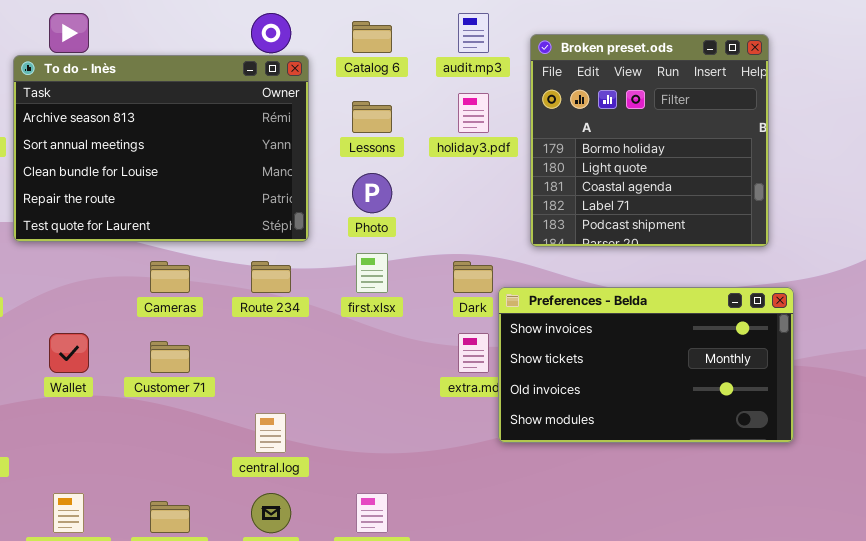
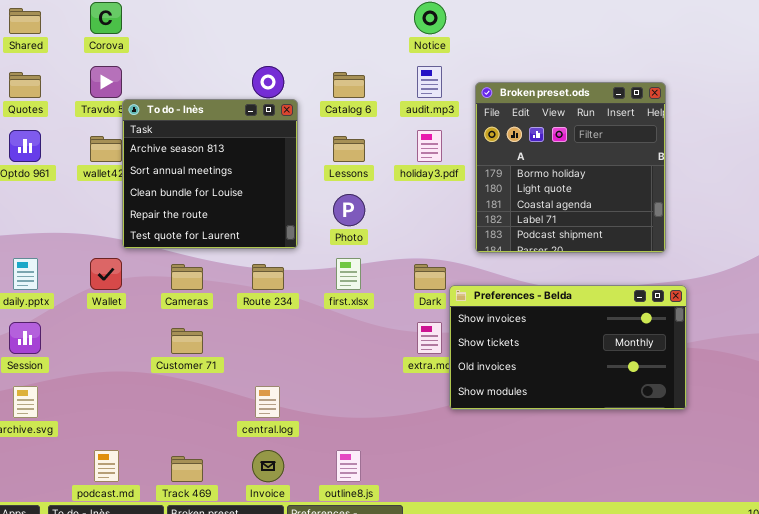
To do - Inès: [13,55,309,242] -> [122,99,298,249], resized
Wallet: [49,333,89,373] -> [90,258,122,290], moved

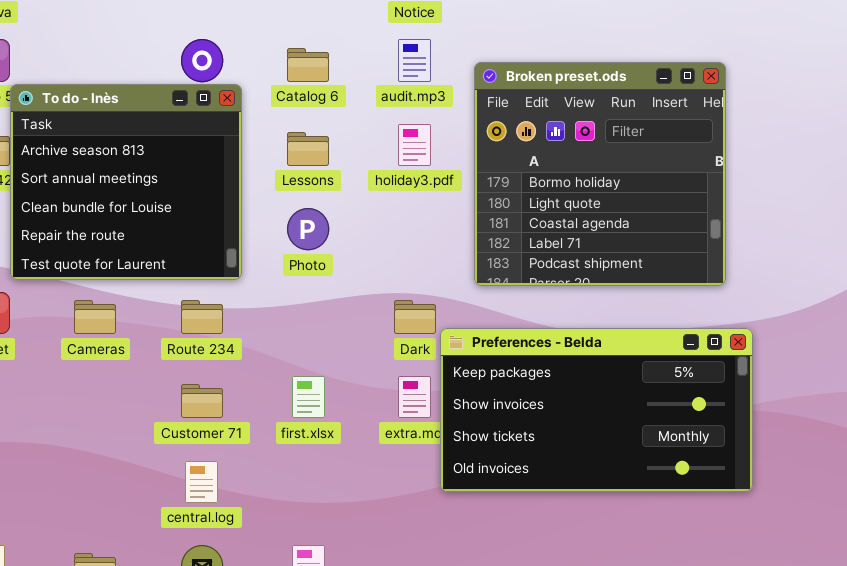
first.xlsx: [336,258,361,290] -> [292,376,325,418], moved
Preferences - Belda: [449,285,687,410] -> [440,328,753,492], scrolled up 1 row
Customer 71: [171,328,203,354] -> [181,384,223,418], moved

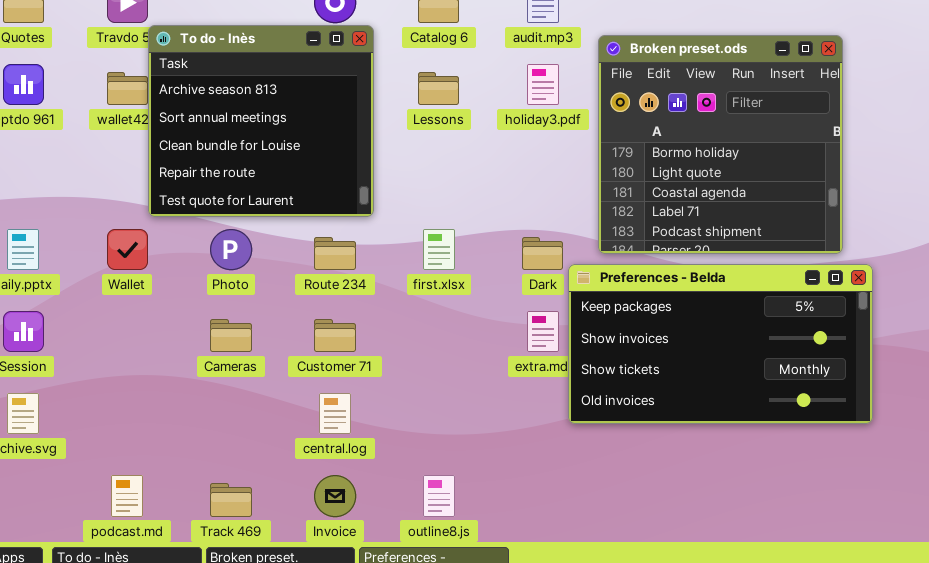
Broken preset.ods: [474,62,726,286] -> [598,35,843,254], moved
Photo: [287,208,329,250] -> [210,229,252,270], moved
Cameras: [74,300,116,334] -> [210,319,252,352], moved
first.xlsx: [292,376,325,418] -> [423,229,455,270], moved

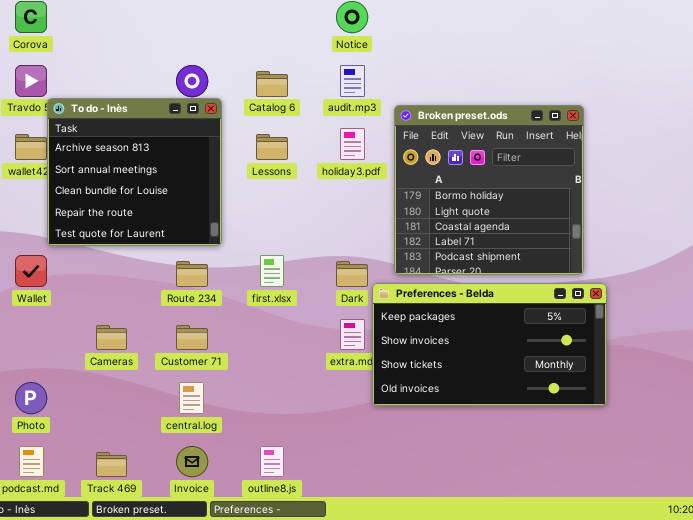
Photo: [210,229,252,270] -> [15,382,47,414], moved

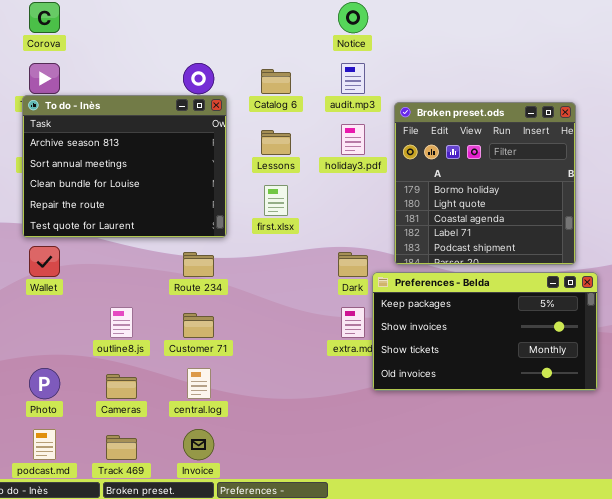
To do - Inès: [47,98,222,246] -> [22,95,227,238], resized
first.xlsx: [260,255,284,287] -> [264,185,288,216], moved
Cameras: [96,325,127,350] -> [106,374,137,399], moved
outline8.js: [260,446,284,477] -> [110,307,133,338], moved

